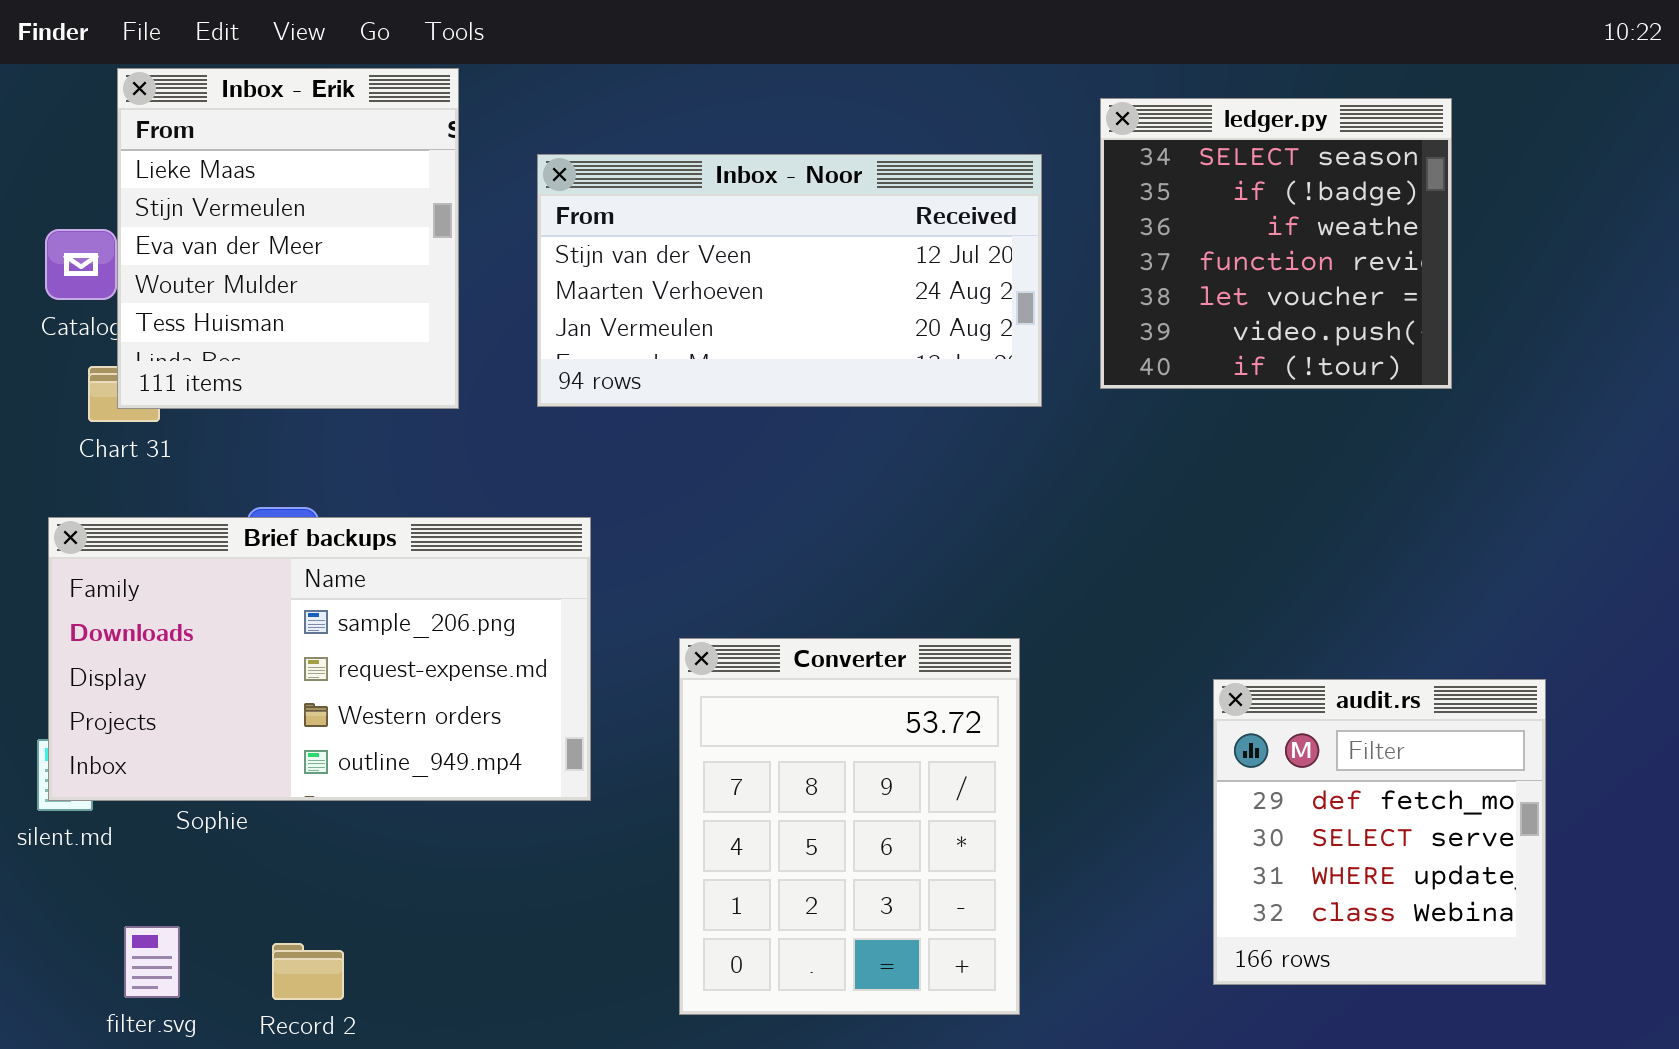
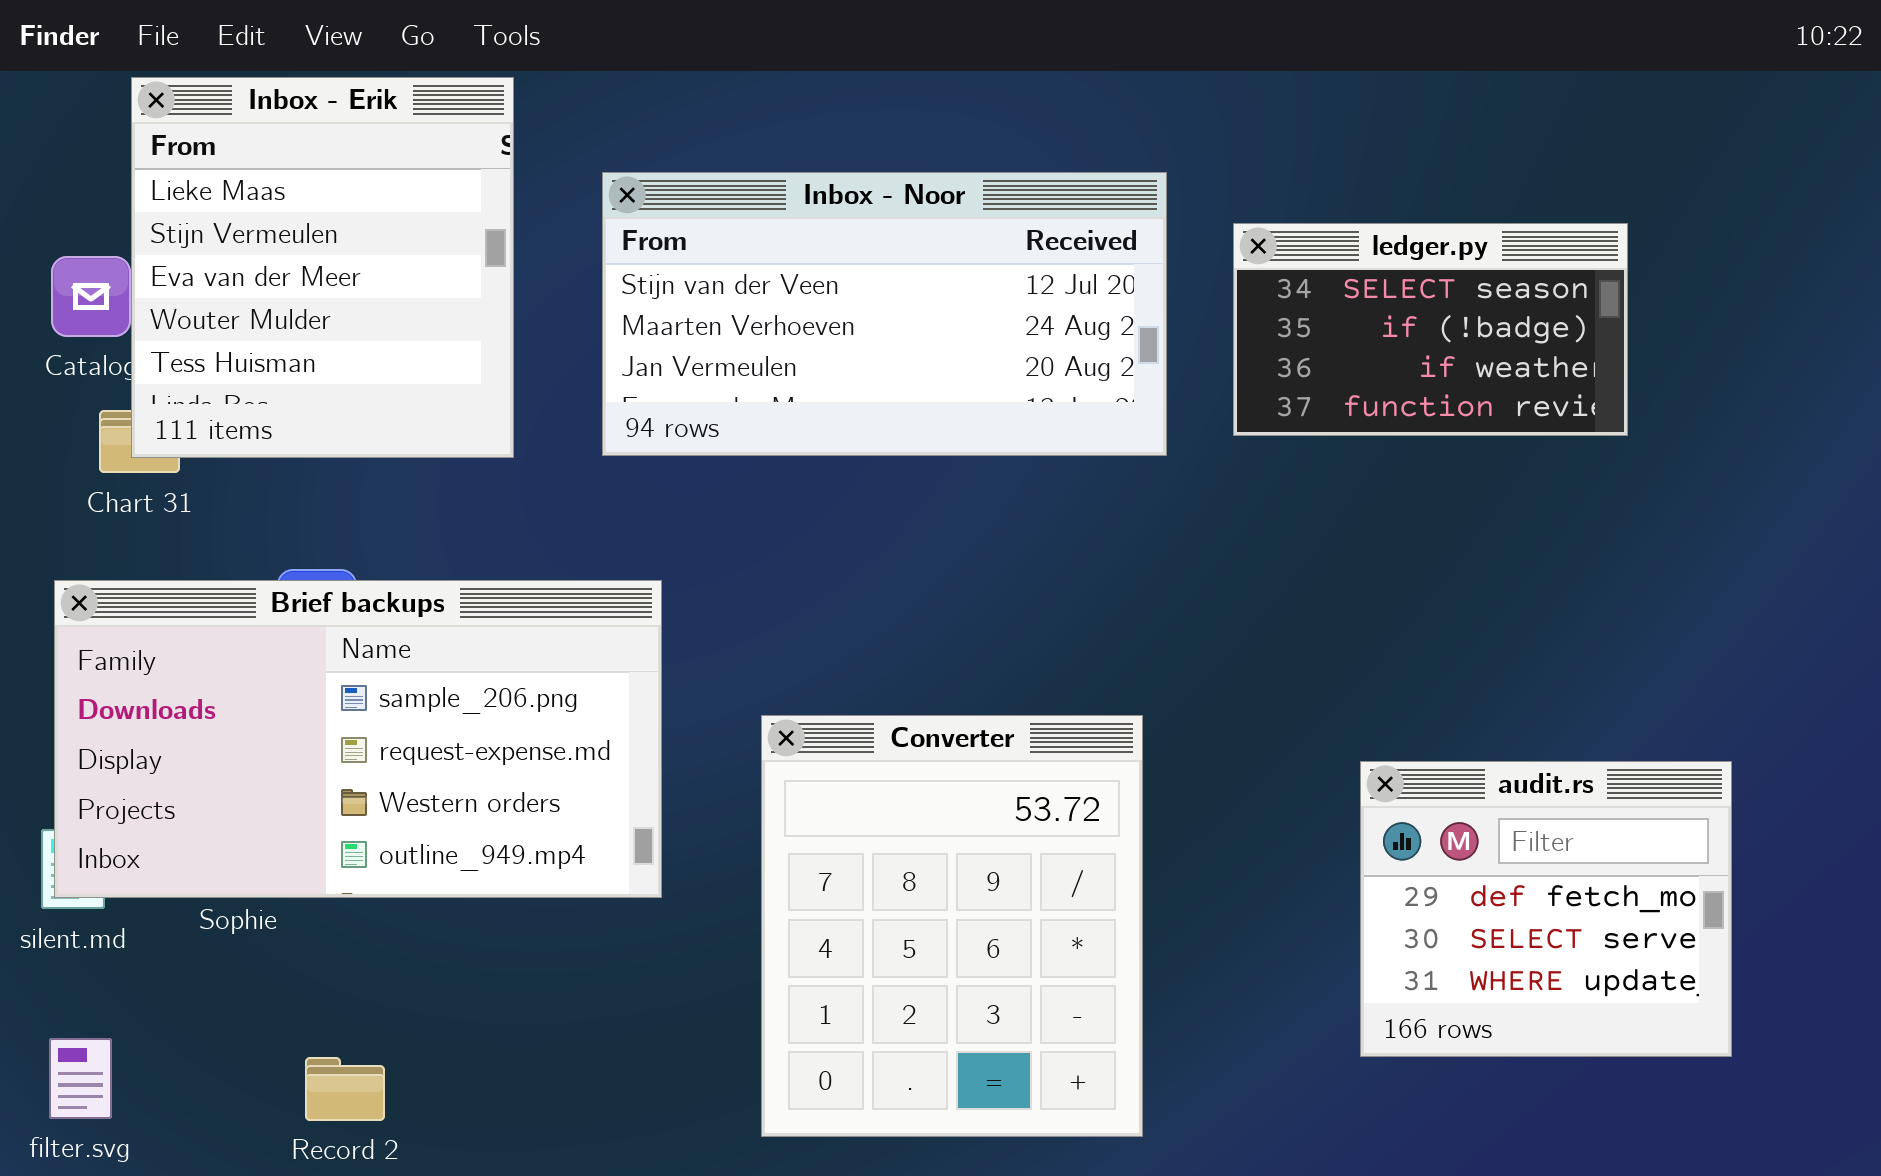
ledger.py: [1100,98,1452,389] -> [1233,223,1628,436], resized
audit.rs: [1213,679,1546,985] -> [1360,761,1732,1057], resized
filter.svg: [124,926,180,998] -> [49,1038,112,1119], moved

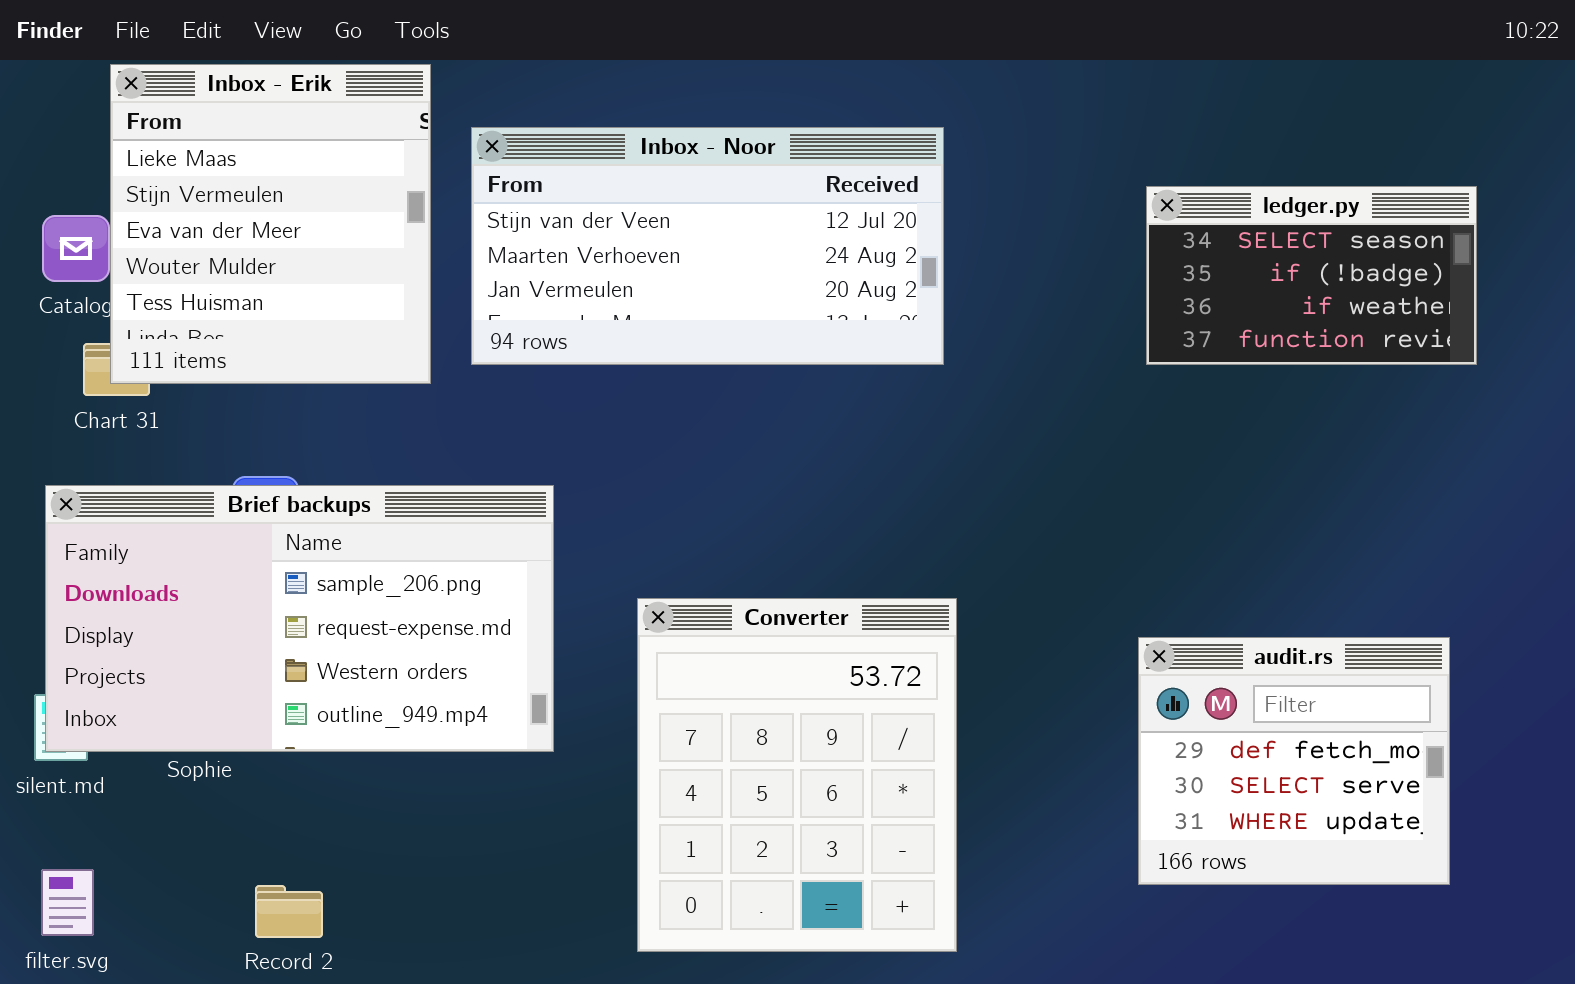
Inbox - Noor: [602,172,1167,456] -> [471,127,944,365], moved
ledger.py: [1233,223,1628,436] -> [1146,186,1477,365], moved

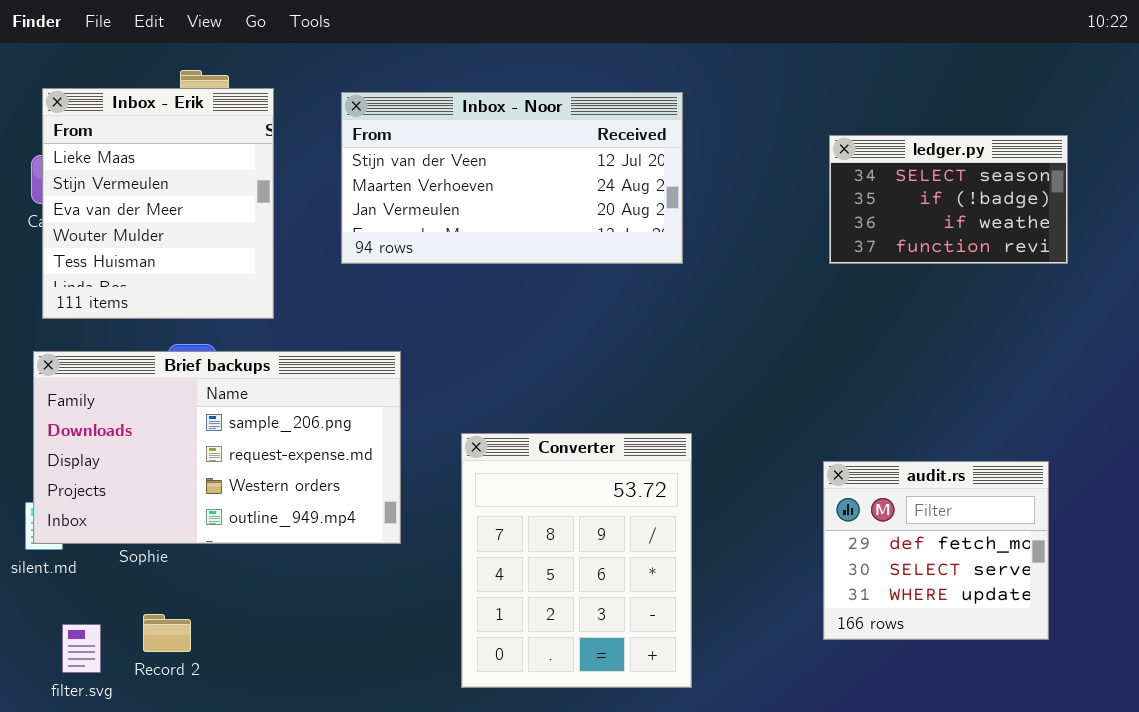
Inbox - Erik: [110,64,431,384] -> [42,88,274,319], moved
filter.svg: [41,869,94,936] -> [62,624,101,673], moved
Record 2: [255,885,323,938] -> [143,614,191,652], moved

